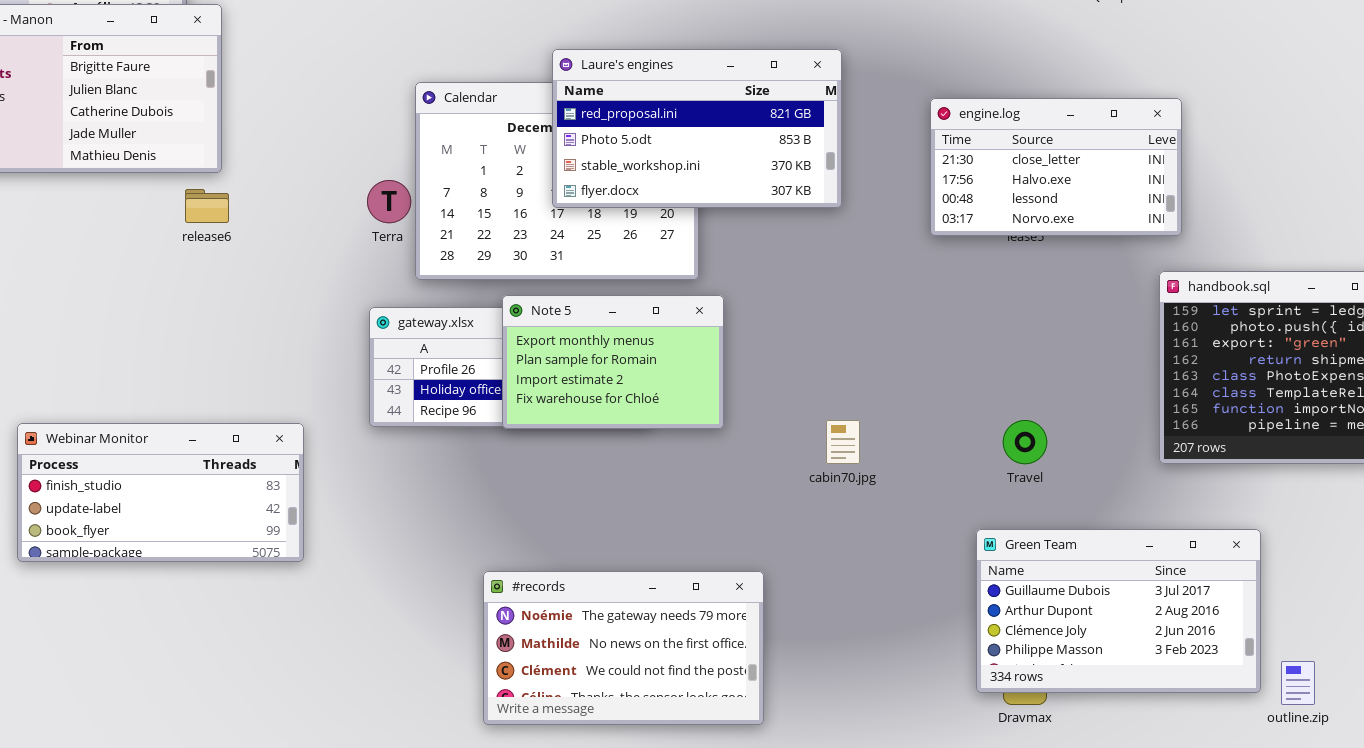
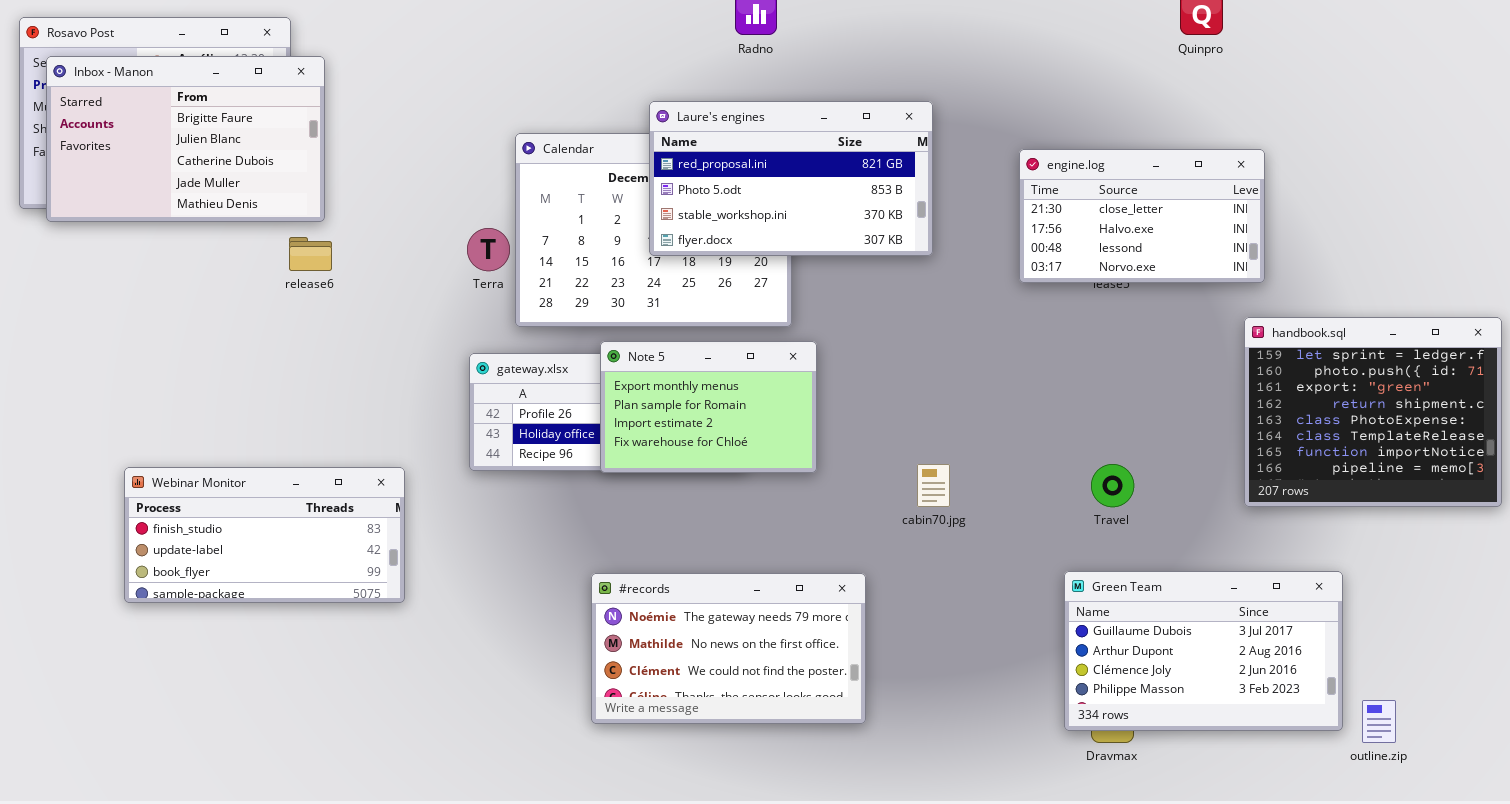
#records: [483,571,764,725] -> [591,573,866,724], moved

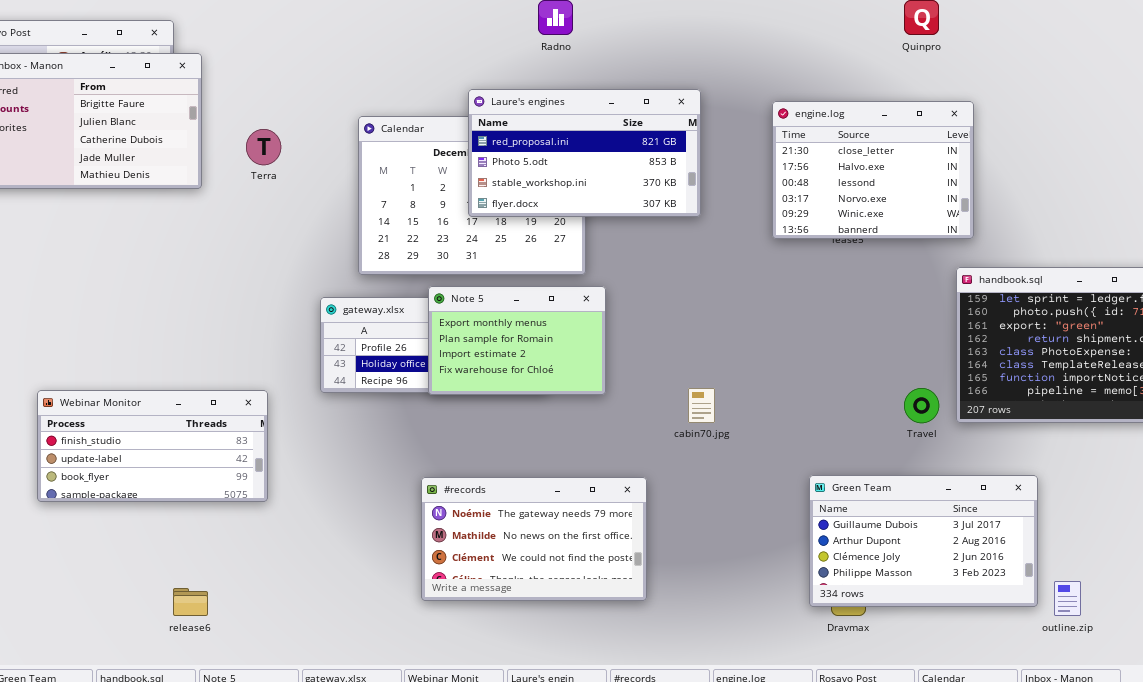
engine.log: [1019,149,1265,283] -> [772,101,974,239], resized
Terra: [467,228,510,271] -> [246,129,281,165], moved
release6: [289,237,332,271] -> [173,588,208,616], moved
Travel: [1091,464,1134,507] -> [904,388,939,423], moved

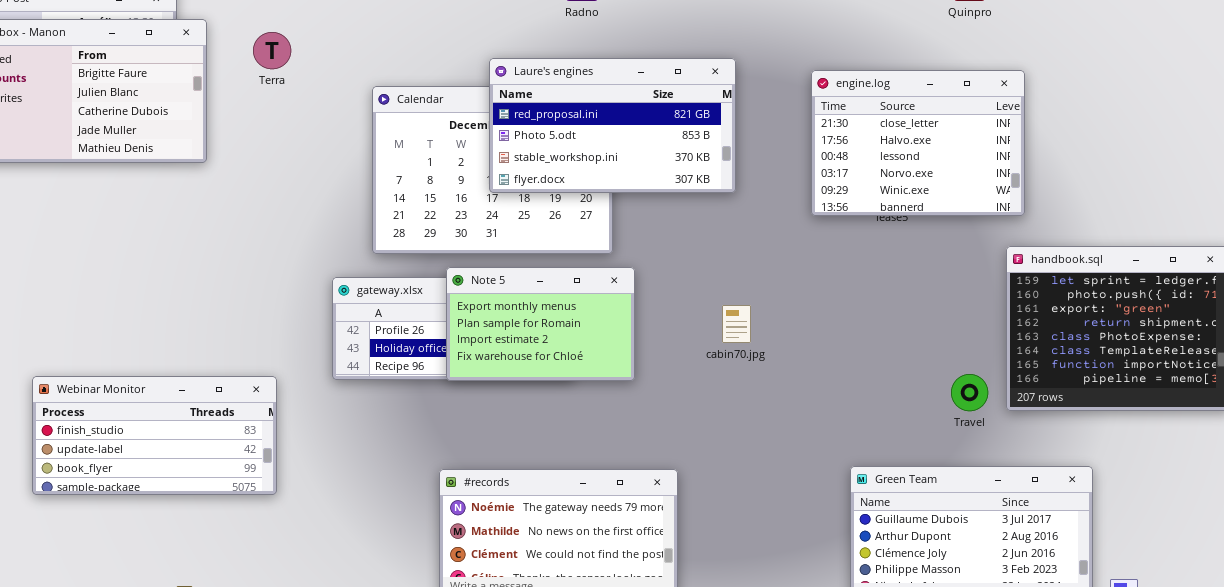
Terra: [246,129,281,165] -> [253,32,291,69], moved
cabin70.jpg: [688,388,715,423] -> [722,305,751,343], moved

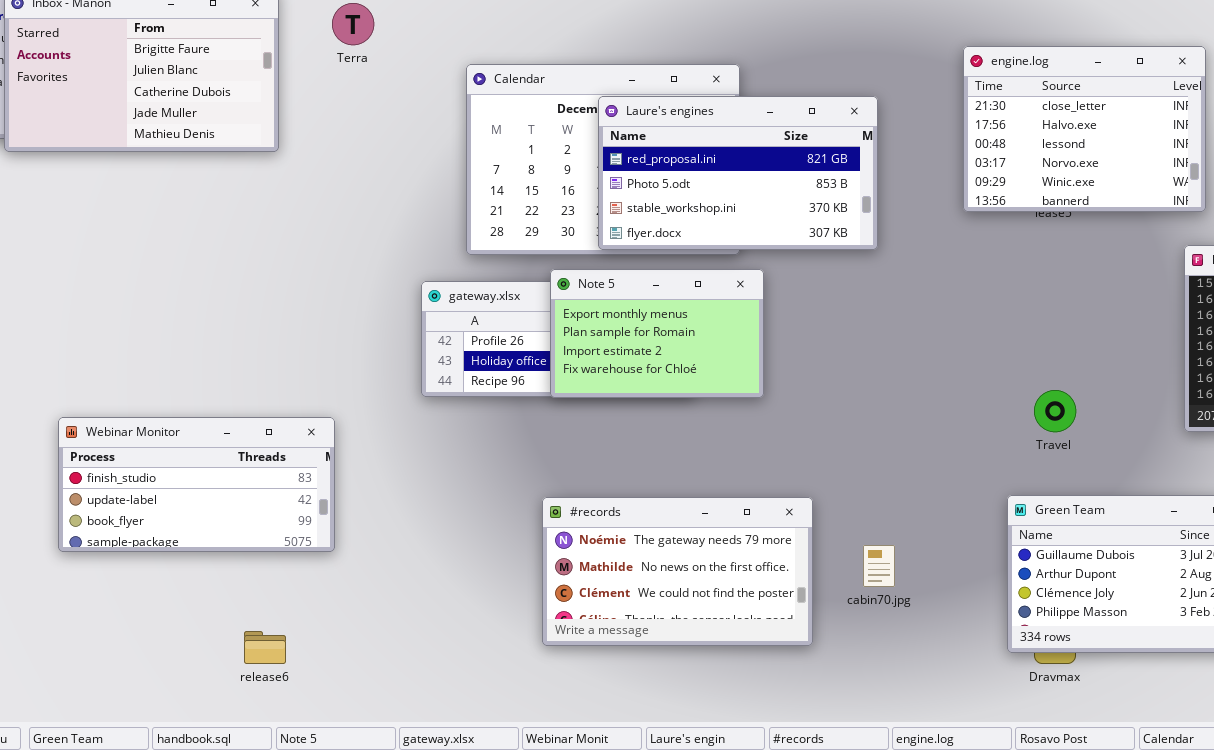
Laure's engines: [489,58,736,193] -> [598,96,878,250], moved
cabin70.jpg: [722,305,751,343] -> [863,545,895,587], moved
Travel: [951,374,988,411] -> [1034,390,1076,432], moved
Webinar Monitor: [32,376,277,495] -> [58,417,335,552], moved

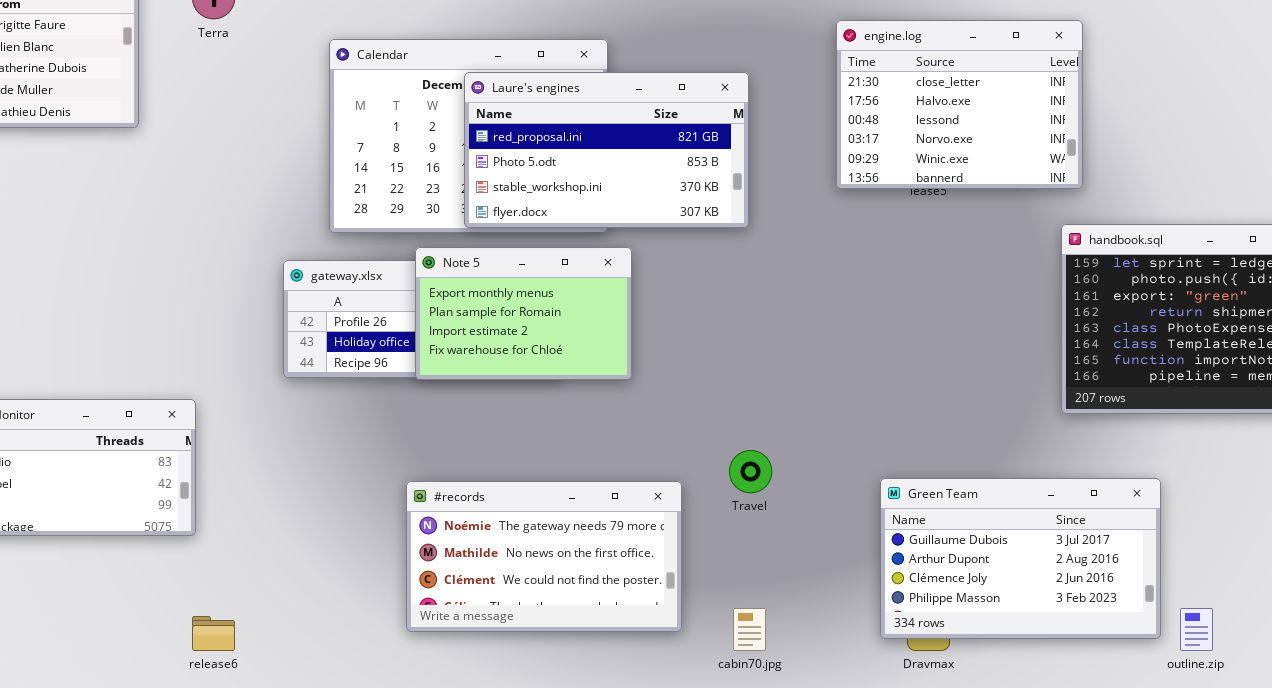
Travel: [1034,390,1076,432] -> [729,450,772,493], moved
cabin70.jpg: [863,545,895,587] -> [733,608,766,651], moved
release6: [244,631,286,664] -> [192,616,235,651], moved

